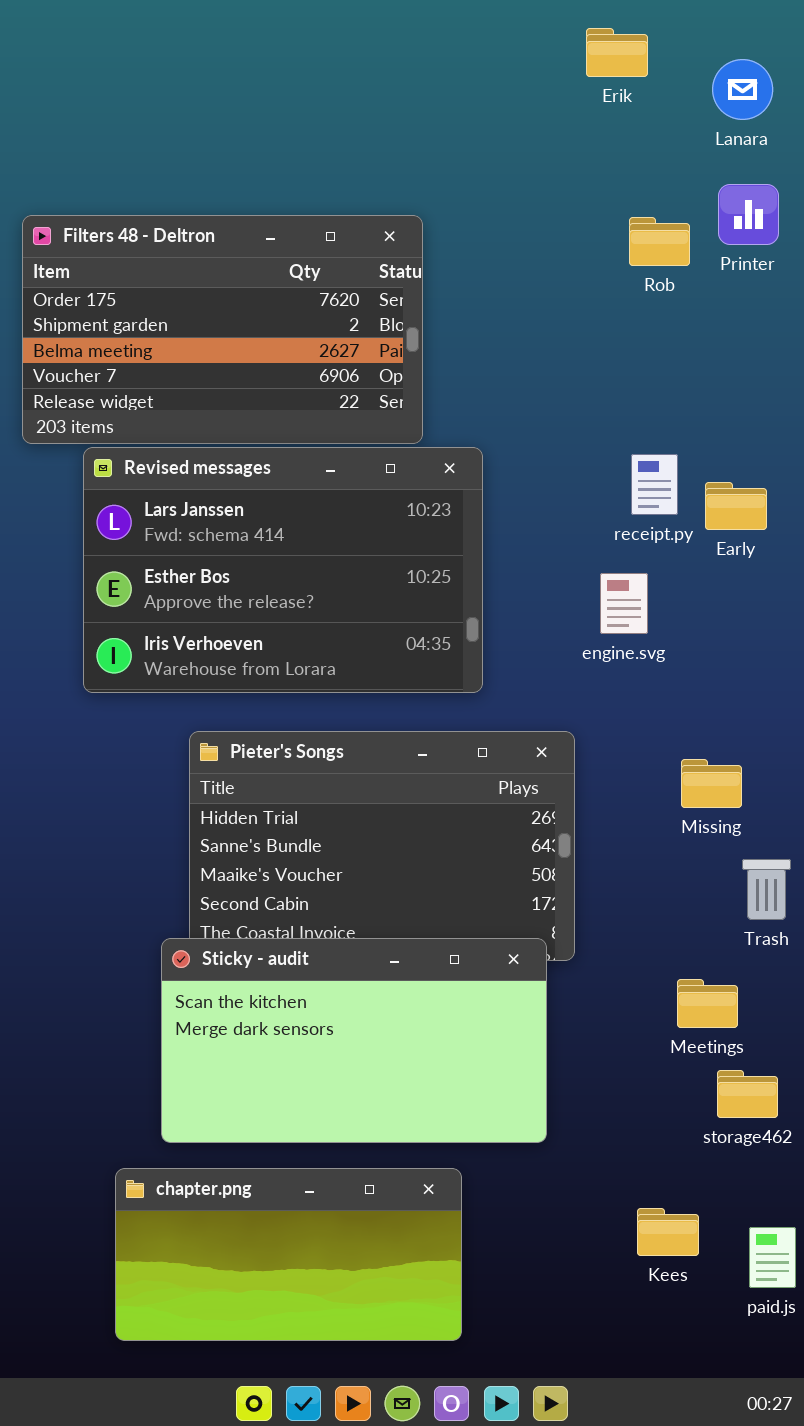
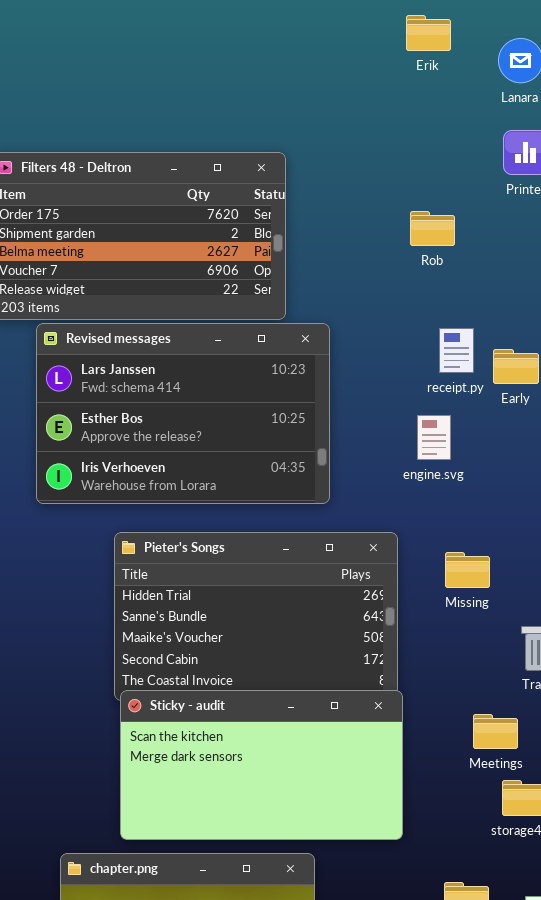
Rob: [629,217,690,266] -> [410,211,455,246], moved
Missing: [681,759,742,808] -> [445,552,490,588], moved
Sticky - audit: [161,938,547,1143] -> [120,690,403,840], moved

